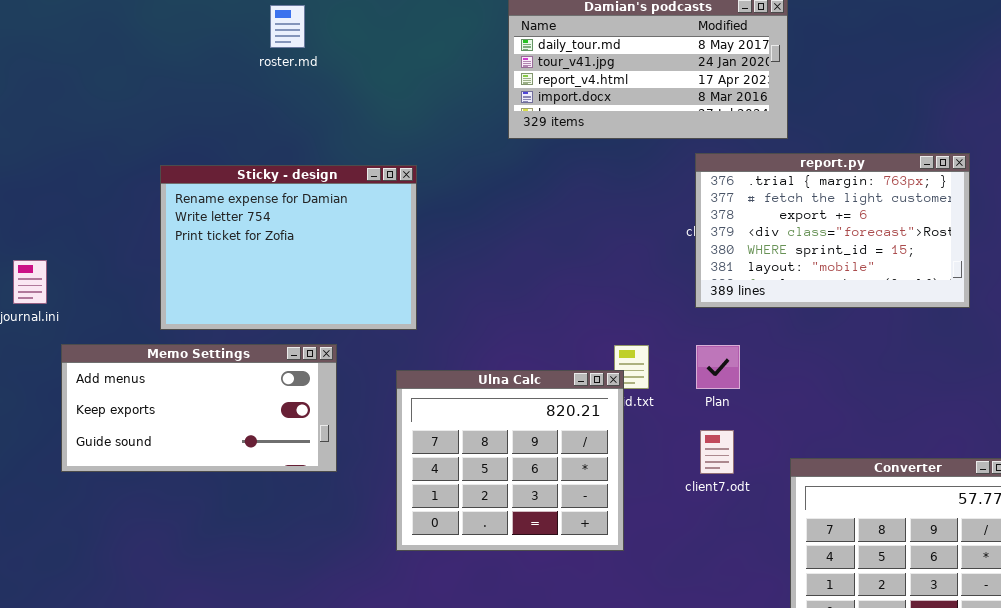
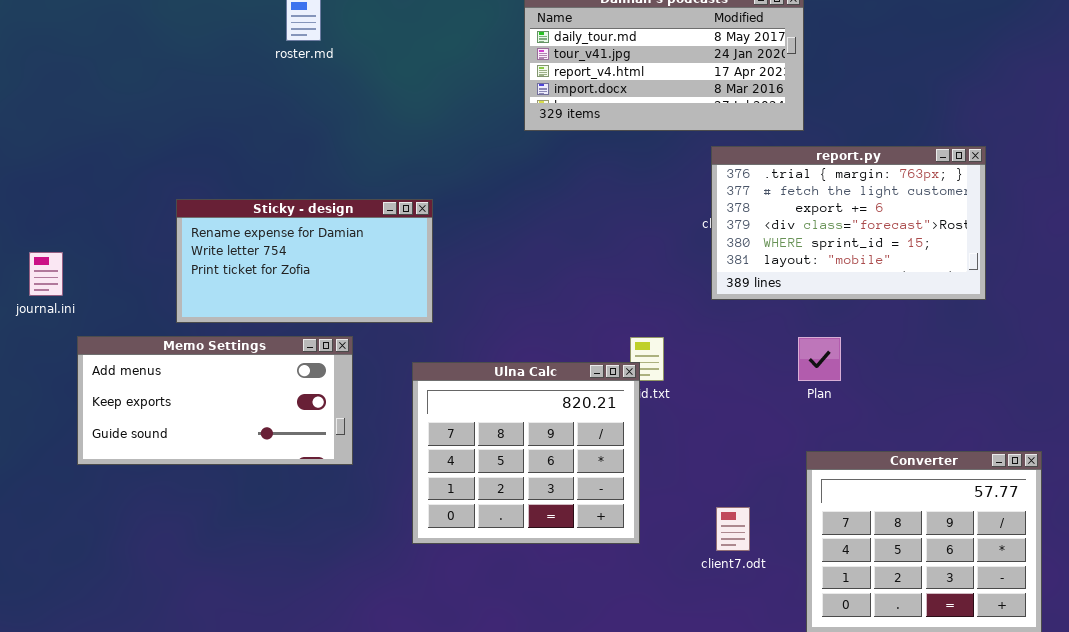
Sticky - design: [160,165,417,330] -> [176,199,433,323], resized
Plan: [696,345,740,389] -> [798,337,841,381], moved
client7.odt: [700,430,734,474] -> [716,507,750,551], moved

